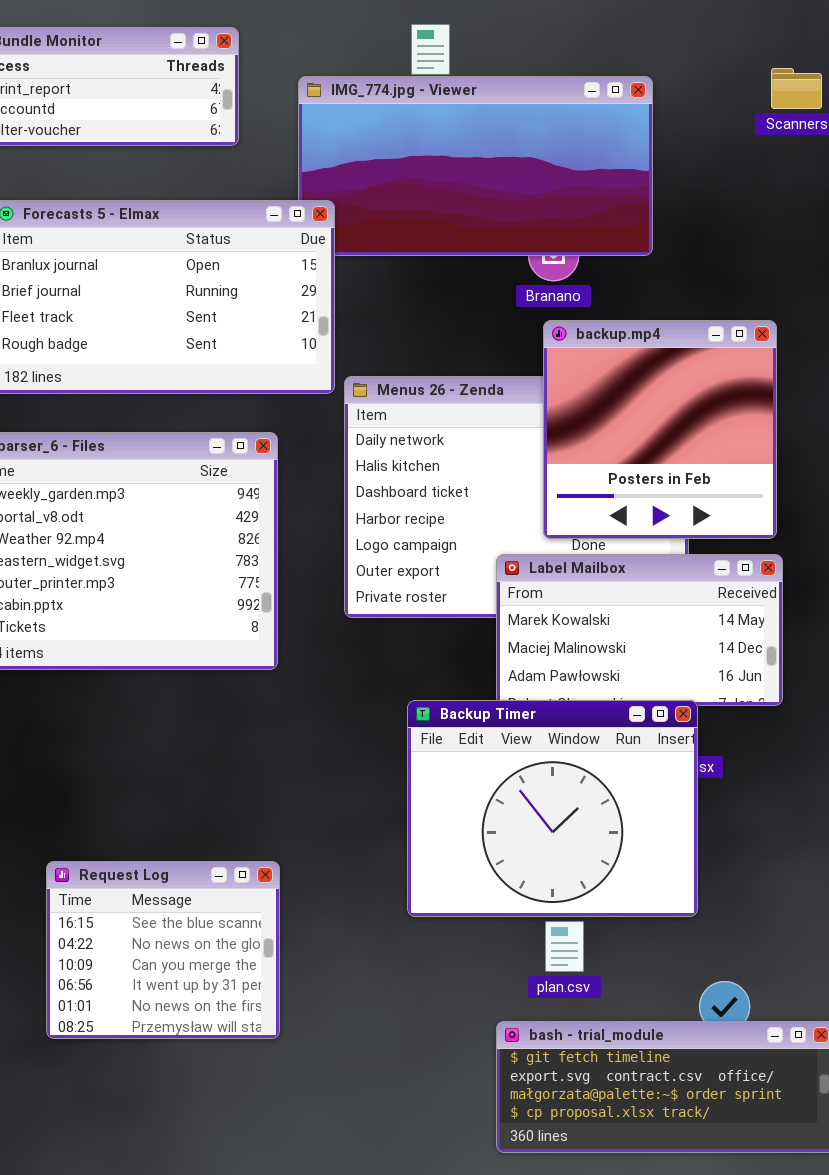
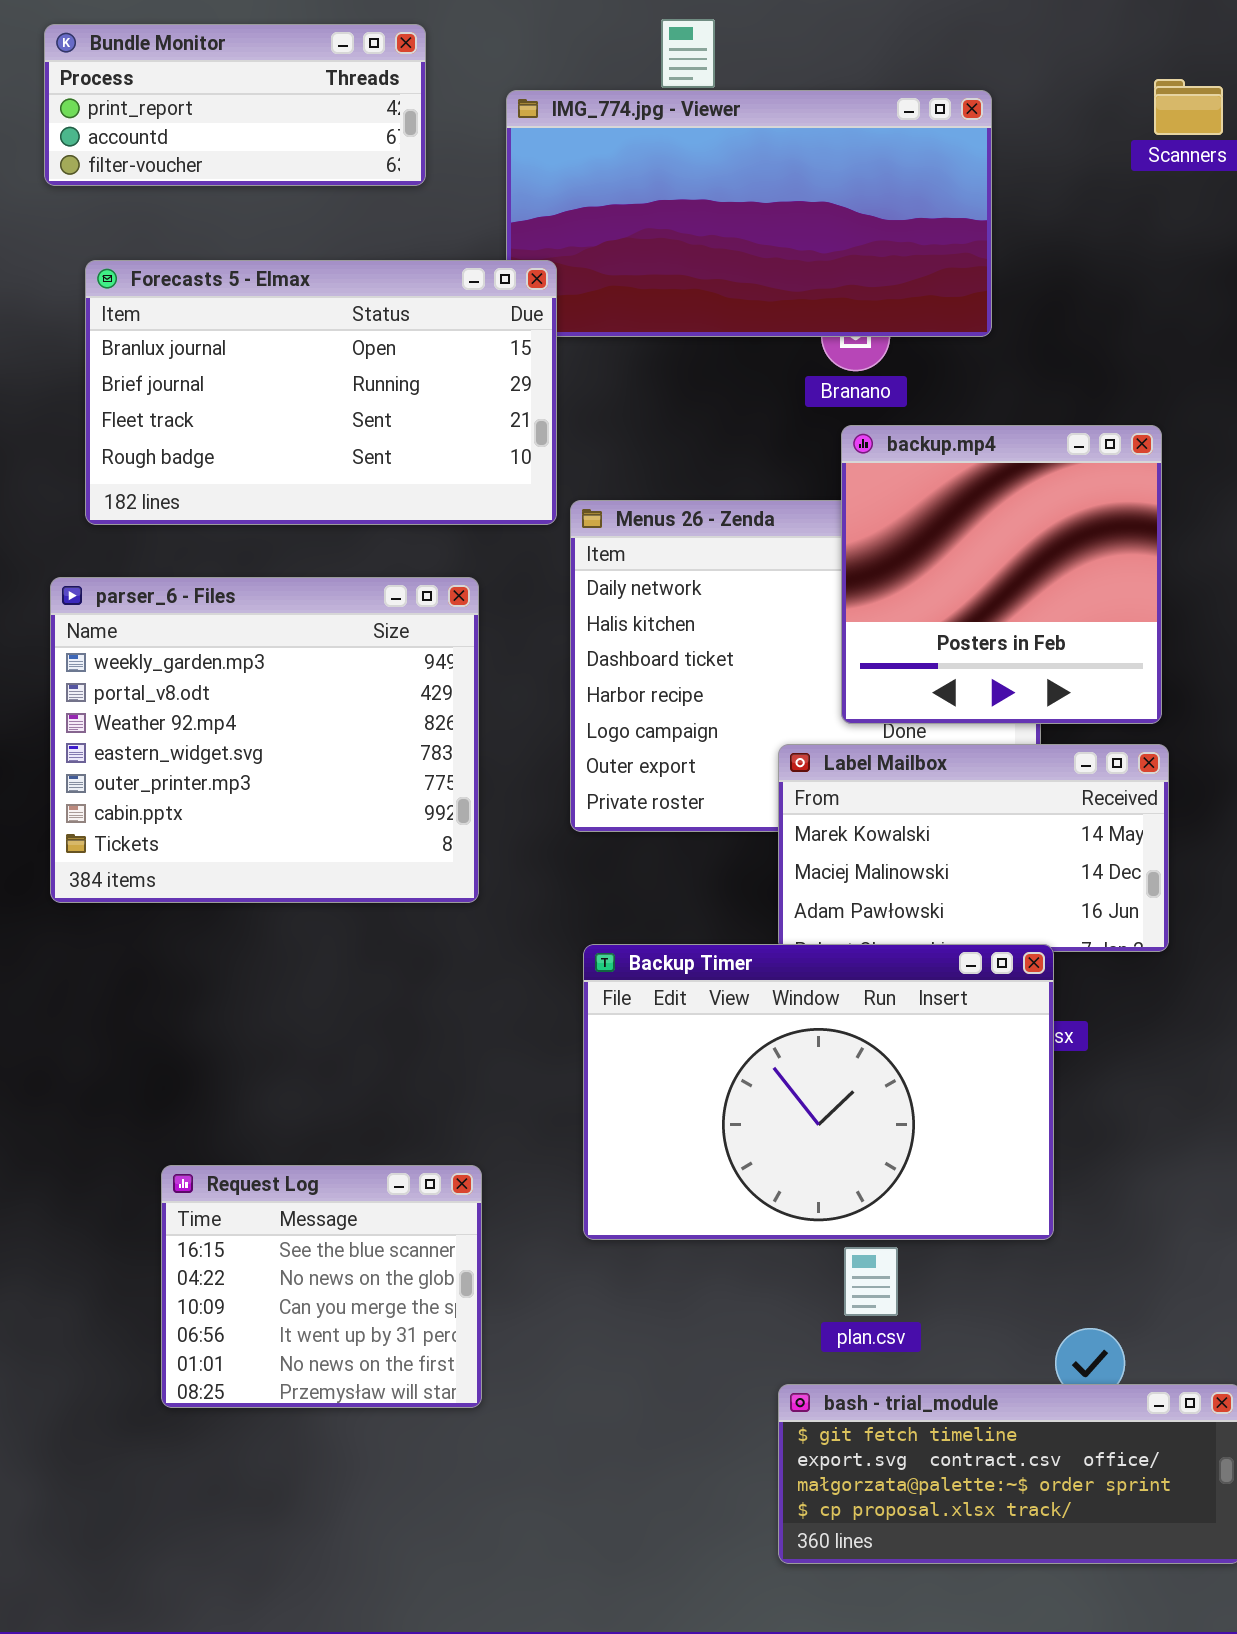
Backup Timer: [407,700,698,917] -> [583,944,1054,1240], resized

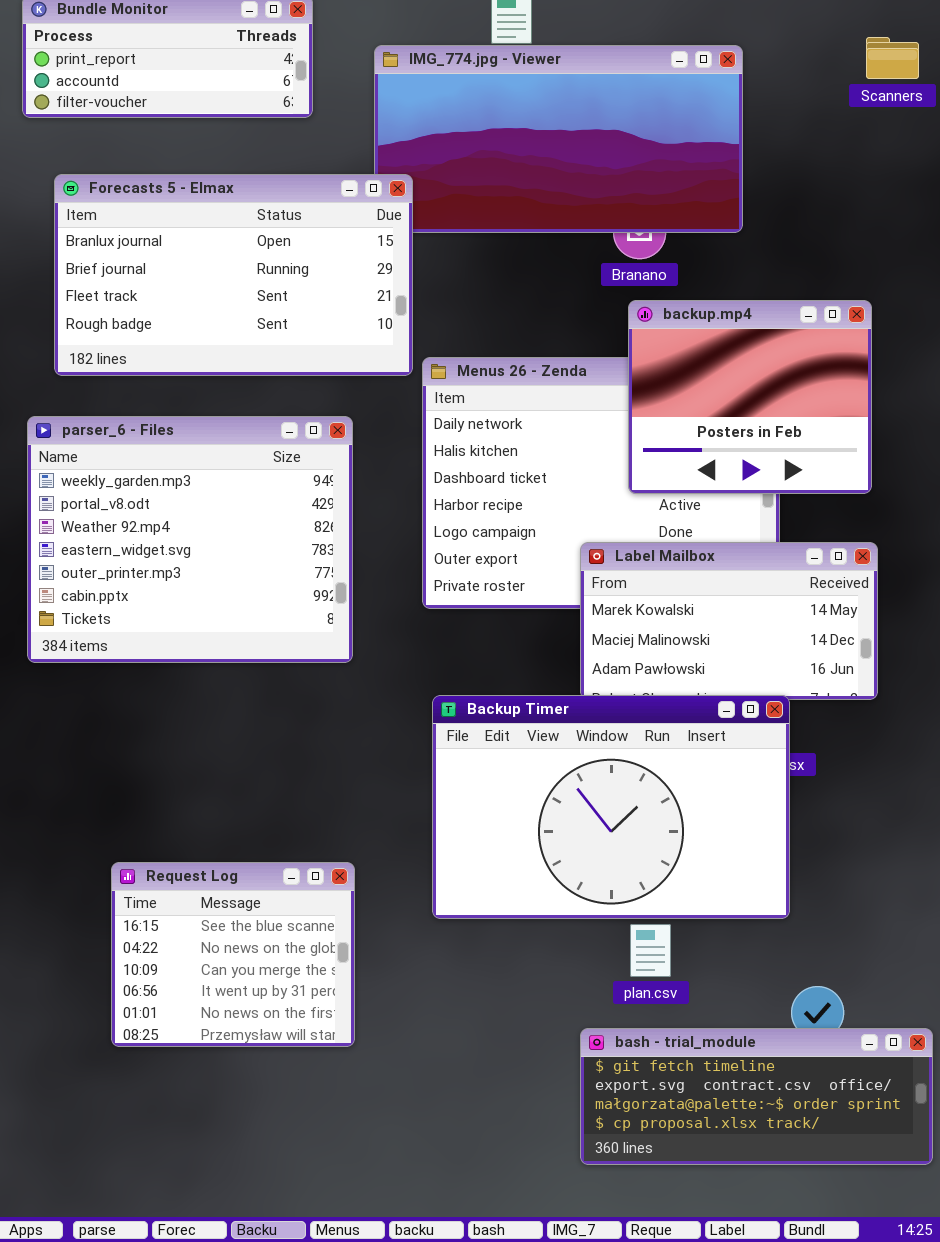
backup.mp4: [841,425,1162,724] -> [628,300,872,494], resized

